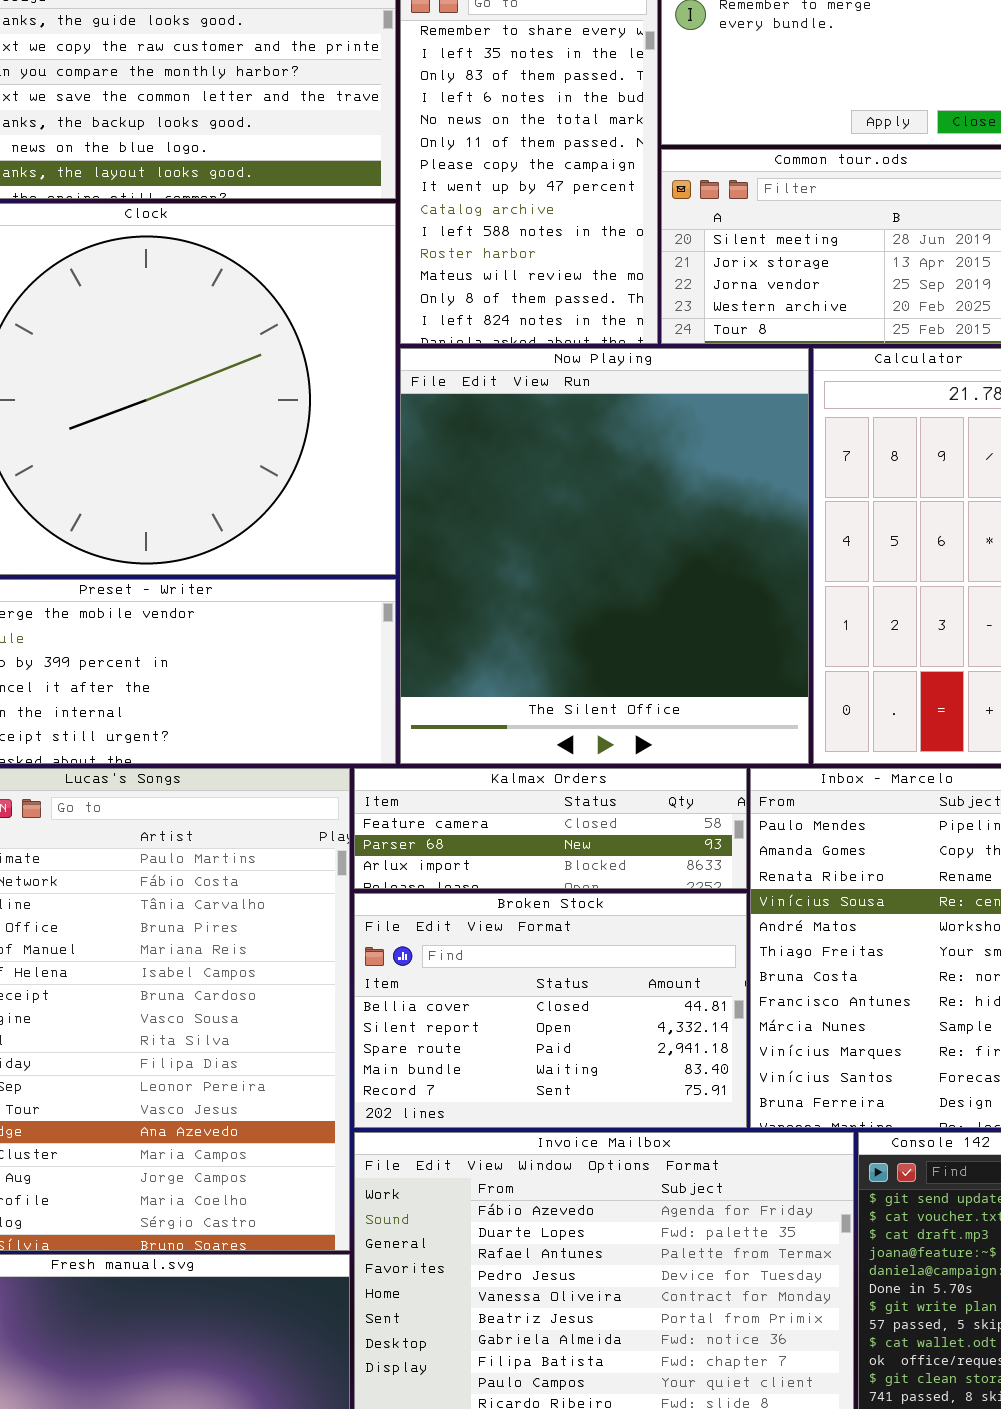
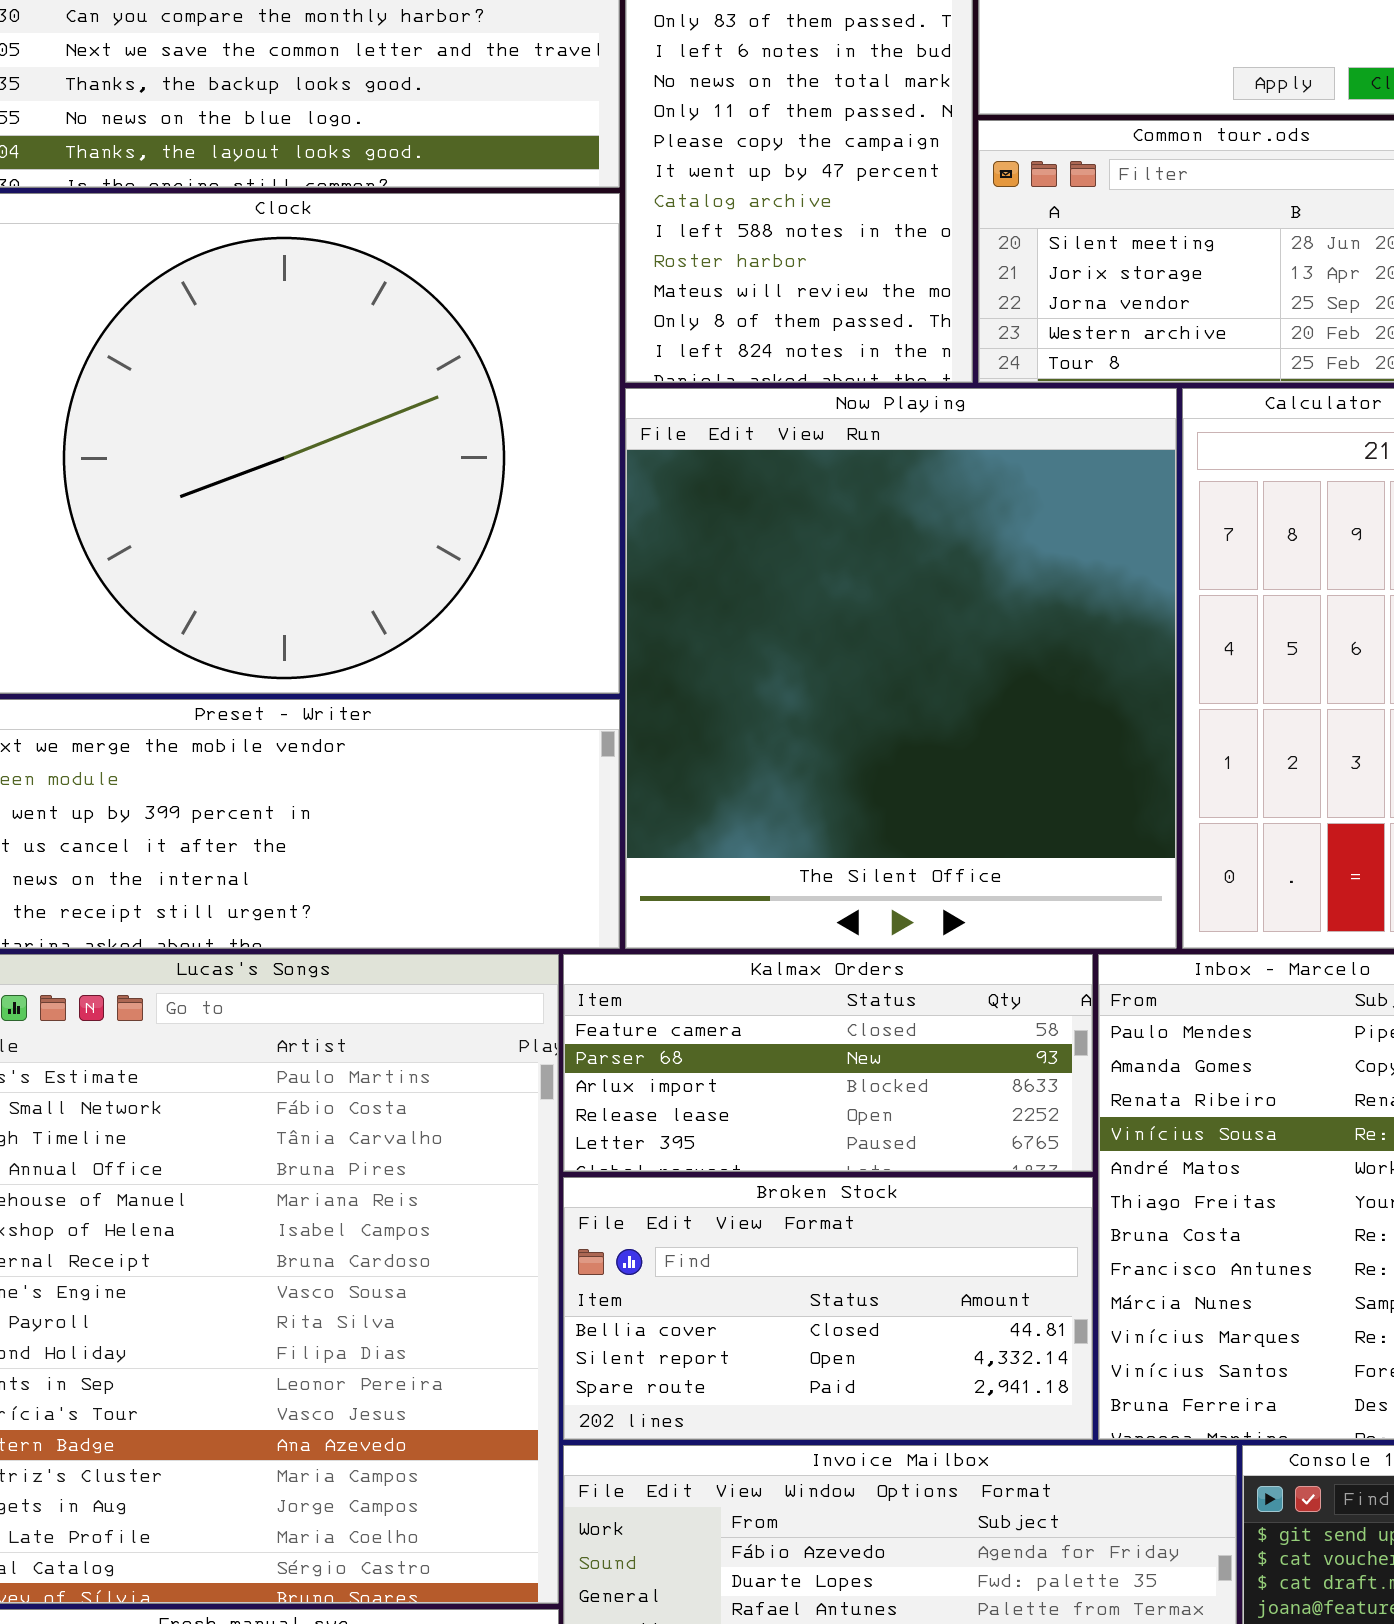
Kalmax Orders: [354,768,747,889] -> [563,954,1093,1172], resized
Broken Stock: [354,893,747,1128] -> [563,1177,1093,1440], resized

